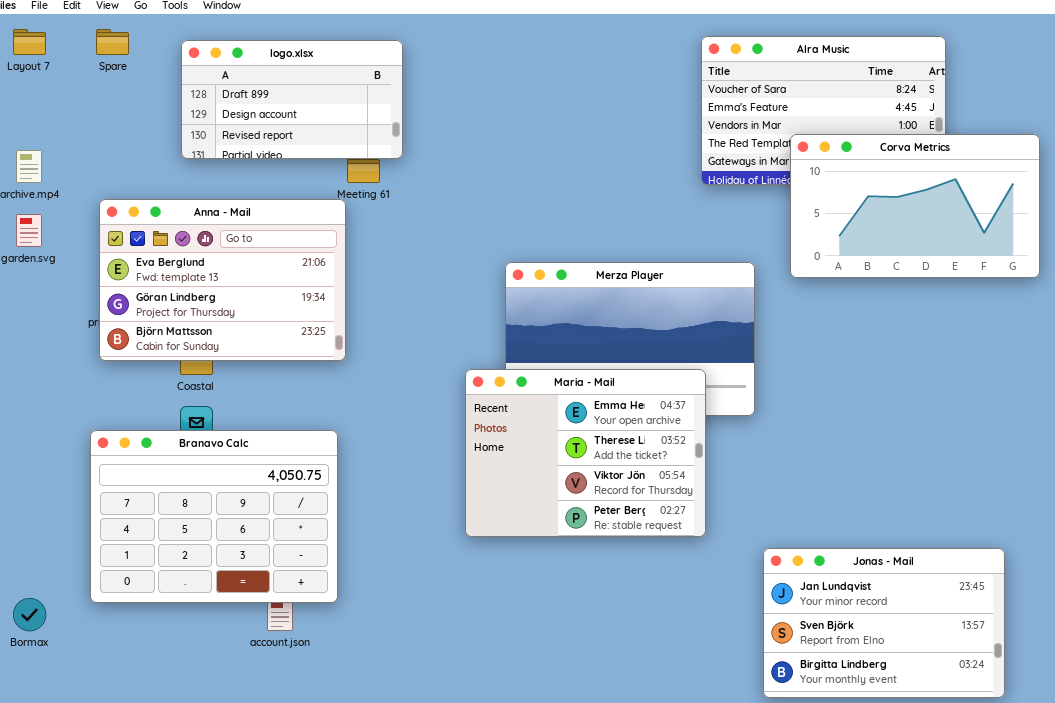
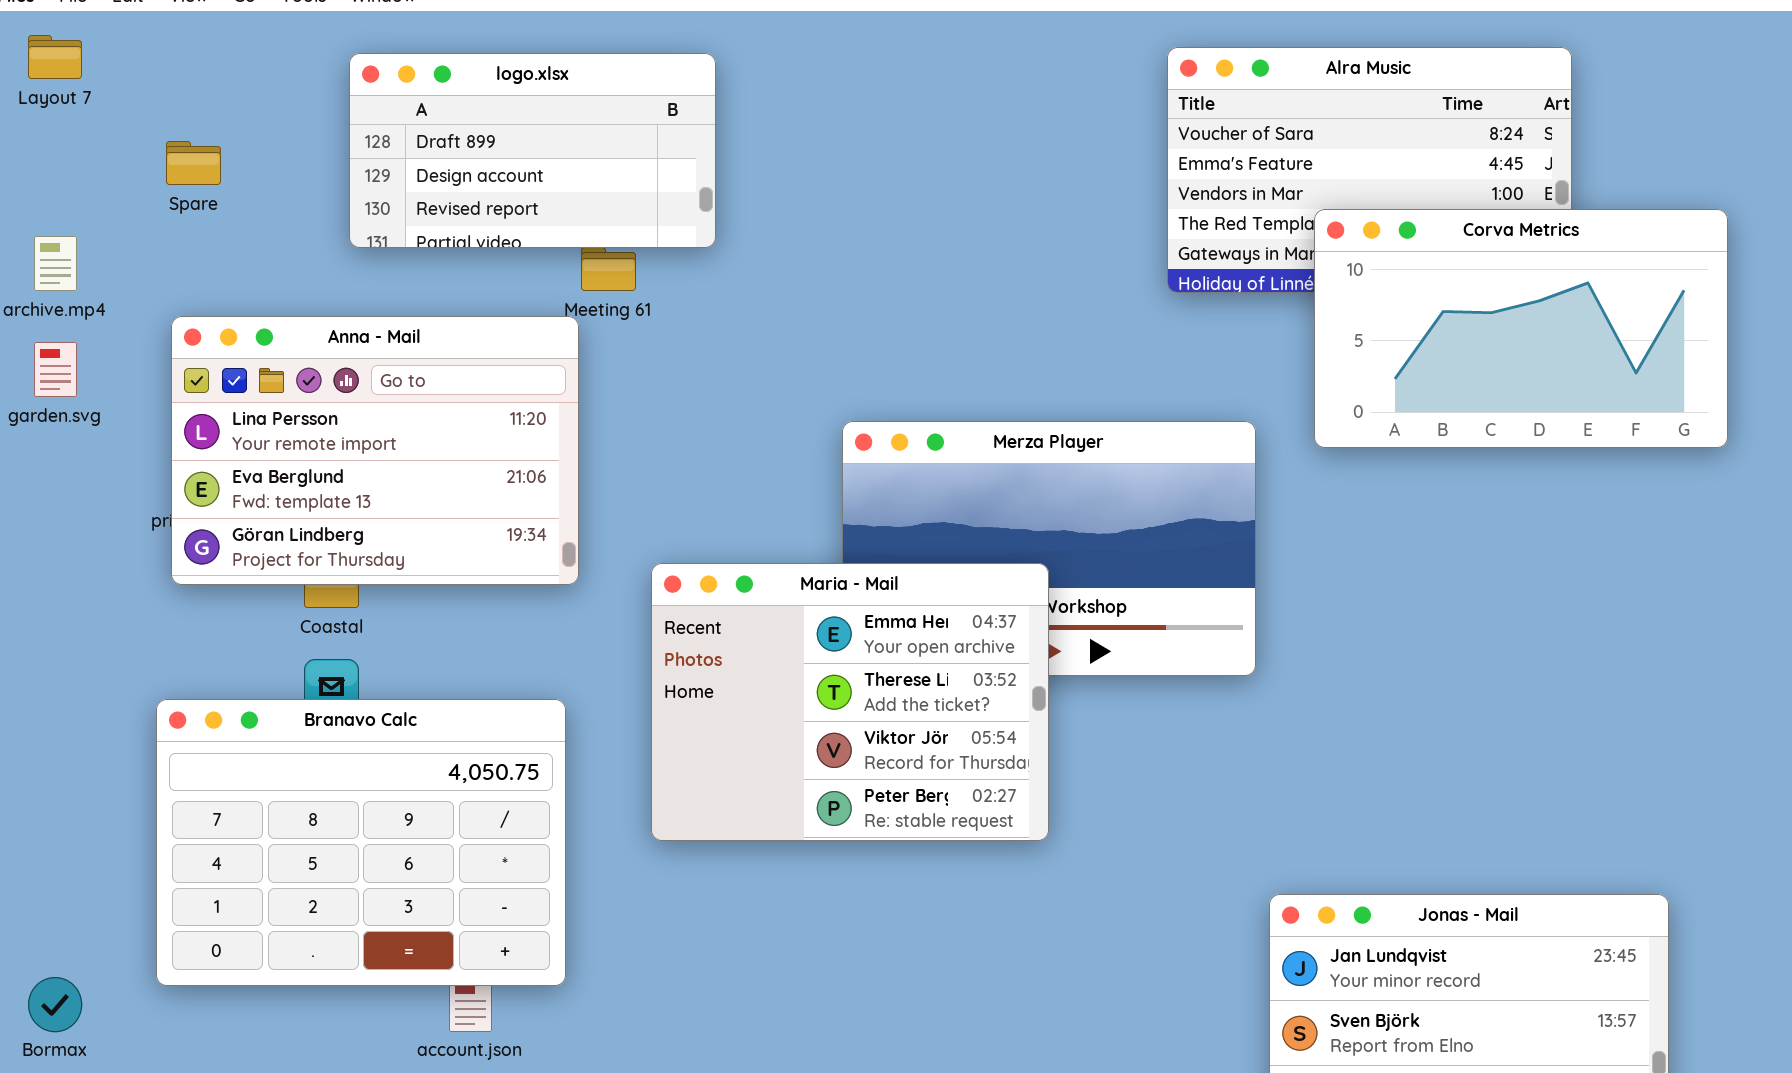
Spare: [96,29,129,55] -> [166,141,221,185], moved
logo.xlsx: [181,40,403,159] -> [349,53,716,248], moved
Anna - Mail: [99,199,346,361] -> [171,316,579,585], scrolled up 1 row
Maria - Mail: [465,369,706,537] -> [651,563,1049,841], moved

